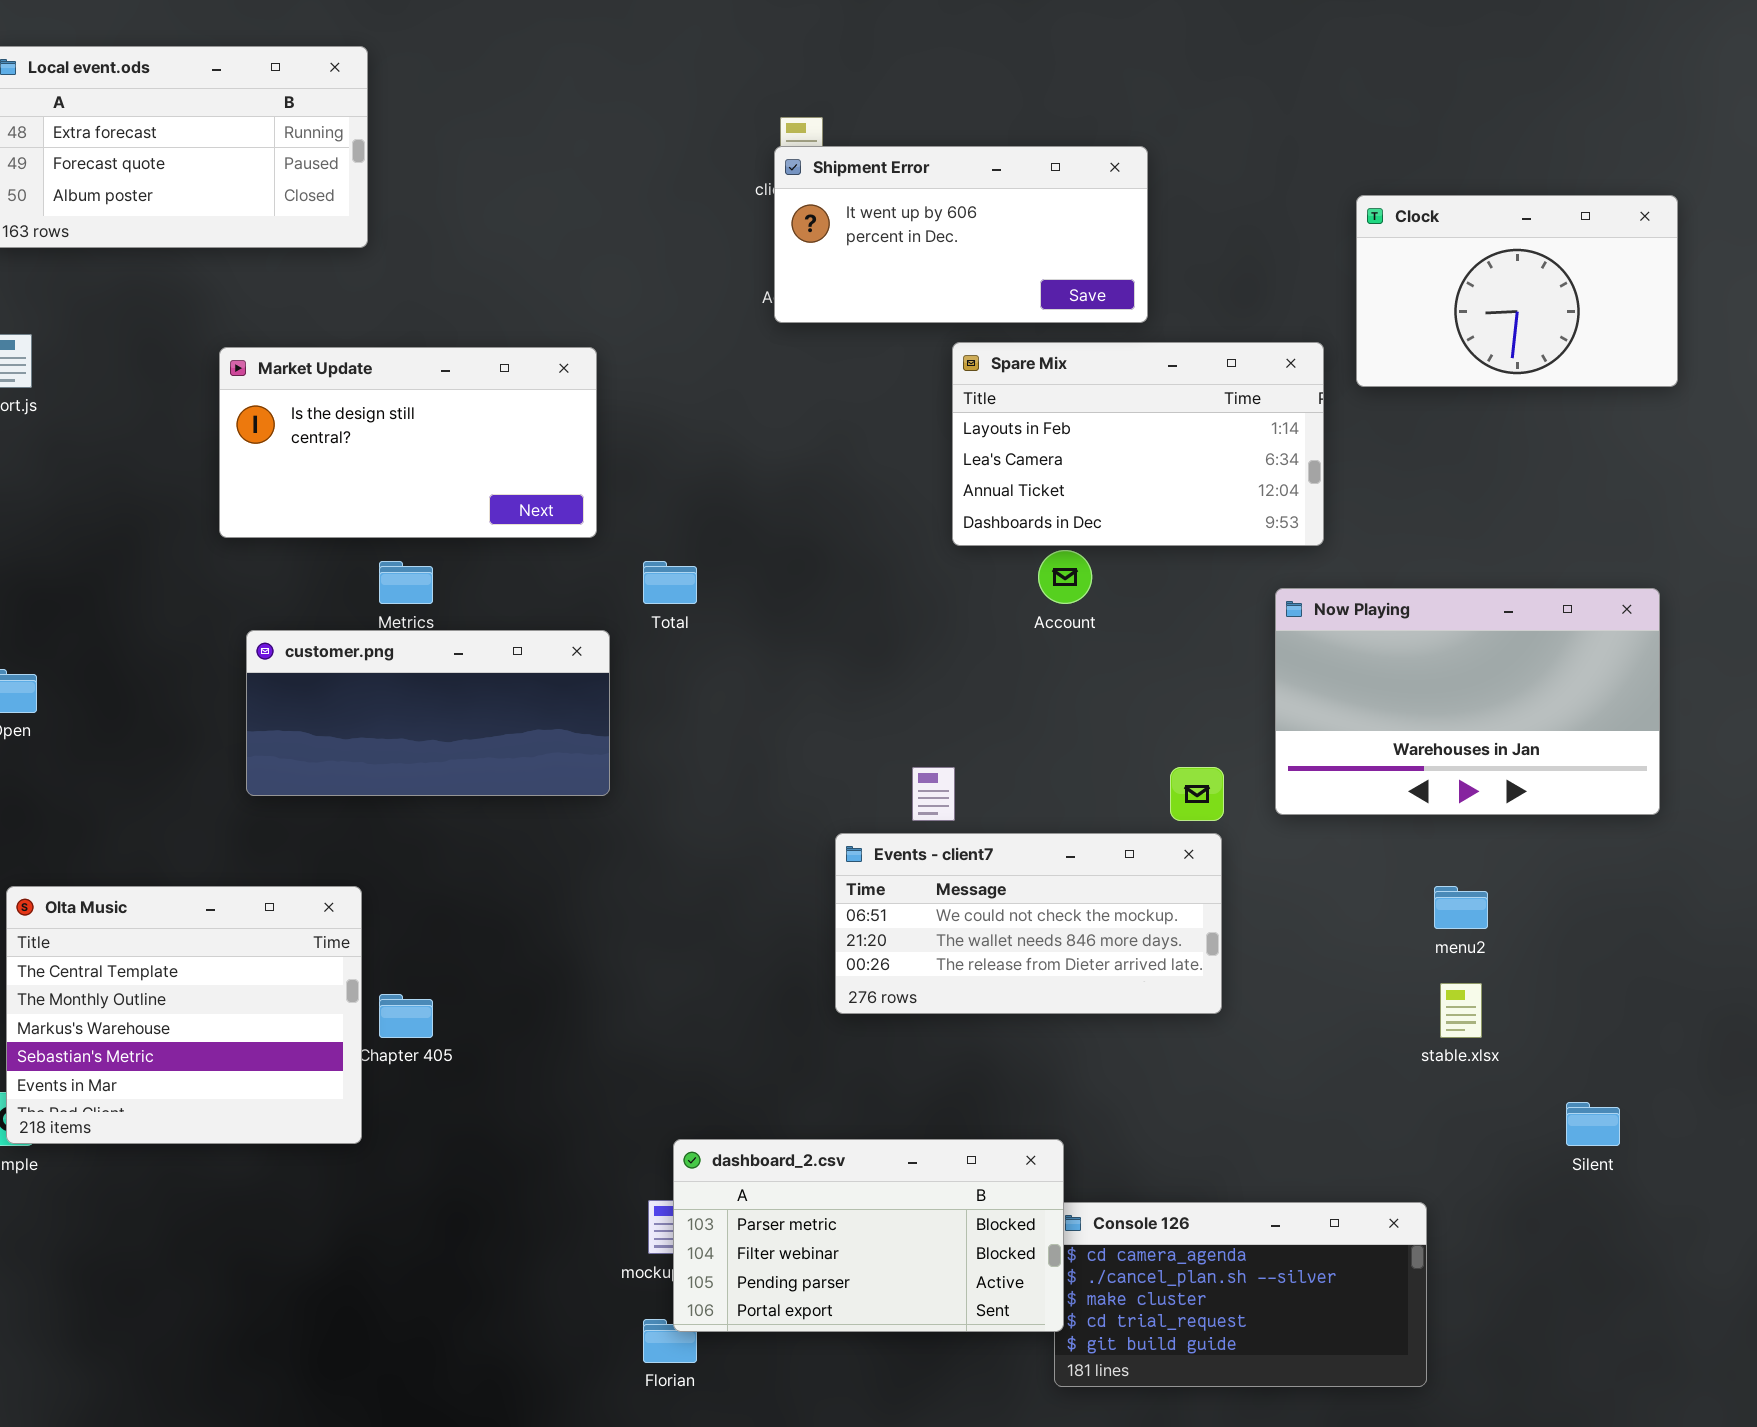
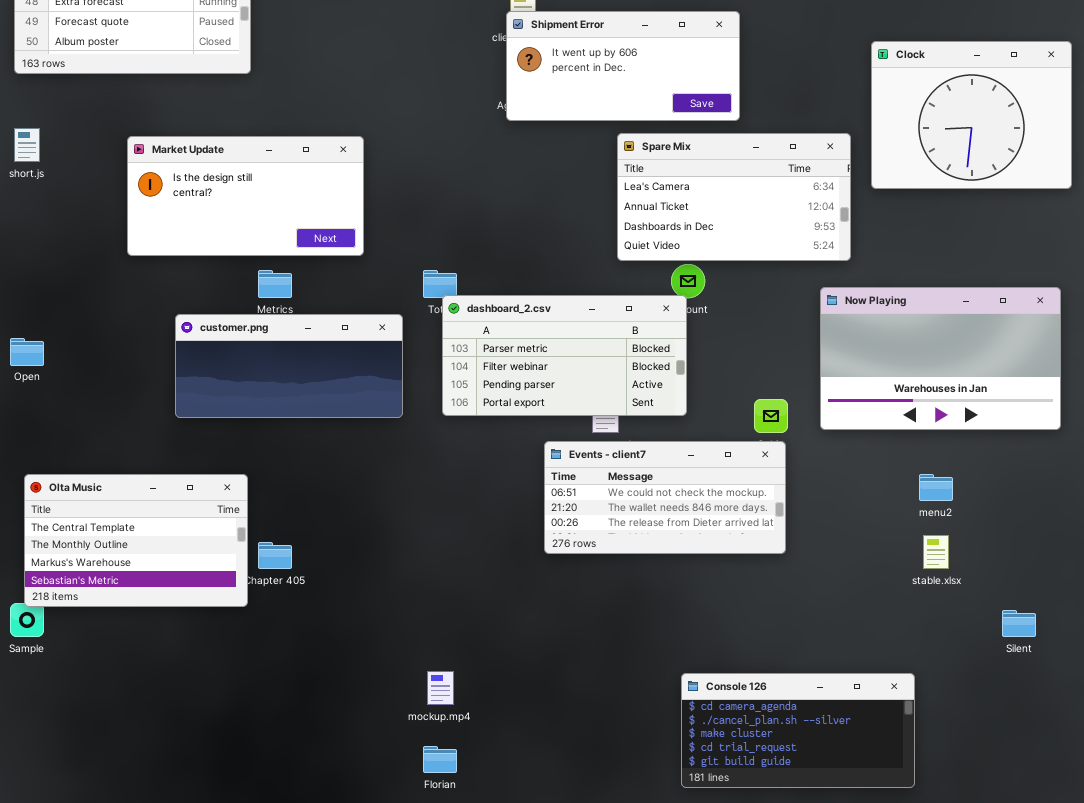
Clock: [1356,195,1678,387] -> [871,41,1072,189], resized
Spare Mix: [952,342,1324,546] -> [617,133,851,261], scrolled down 1 row
Market Update: [219,347,597,538] -> [127,136,364,256], moved
Olta Music: [6,886,362,1144] -> [24,474,248,607], resized
dashboard_2.csv: [673,1139,1064,1332] -> [442,295,687,416], moved

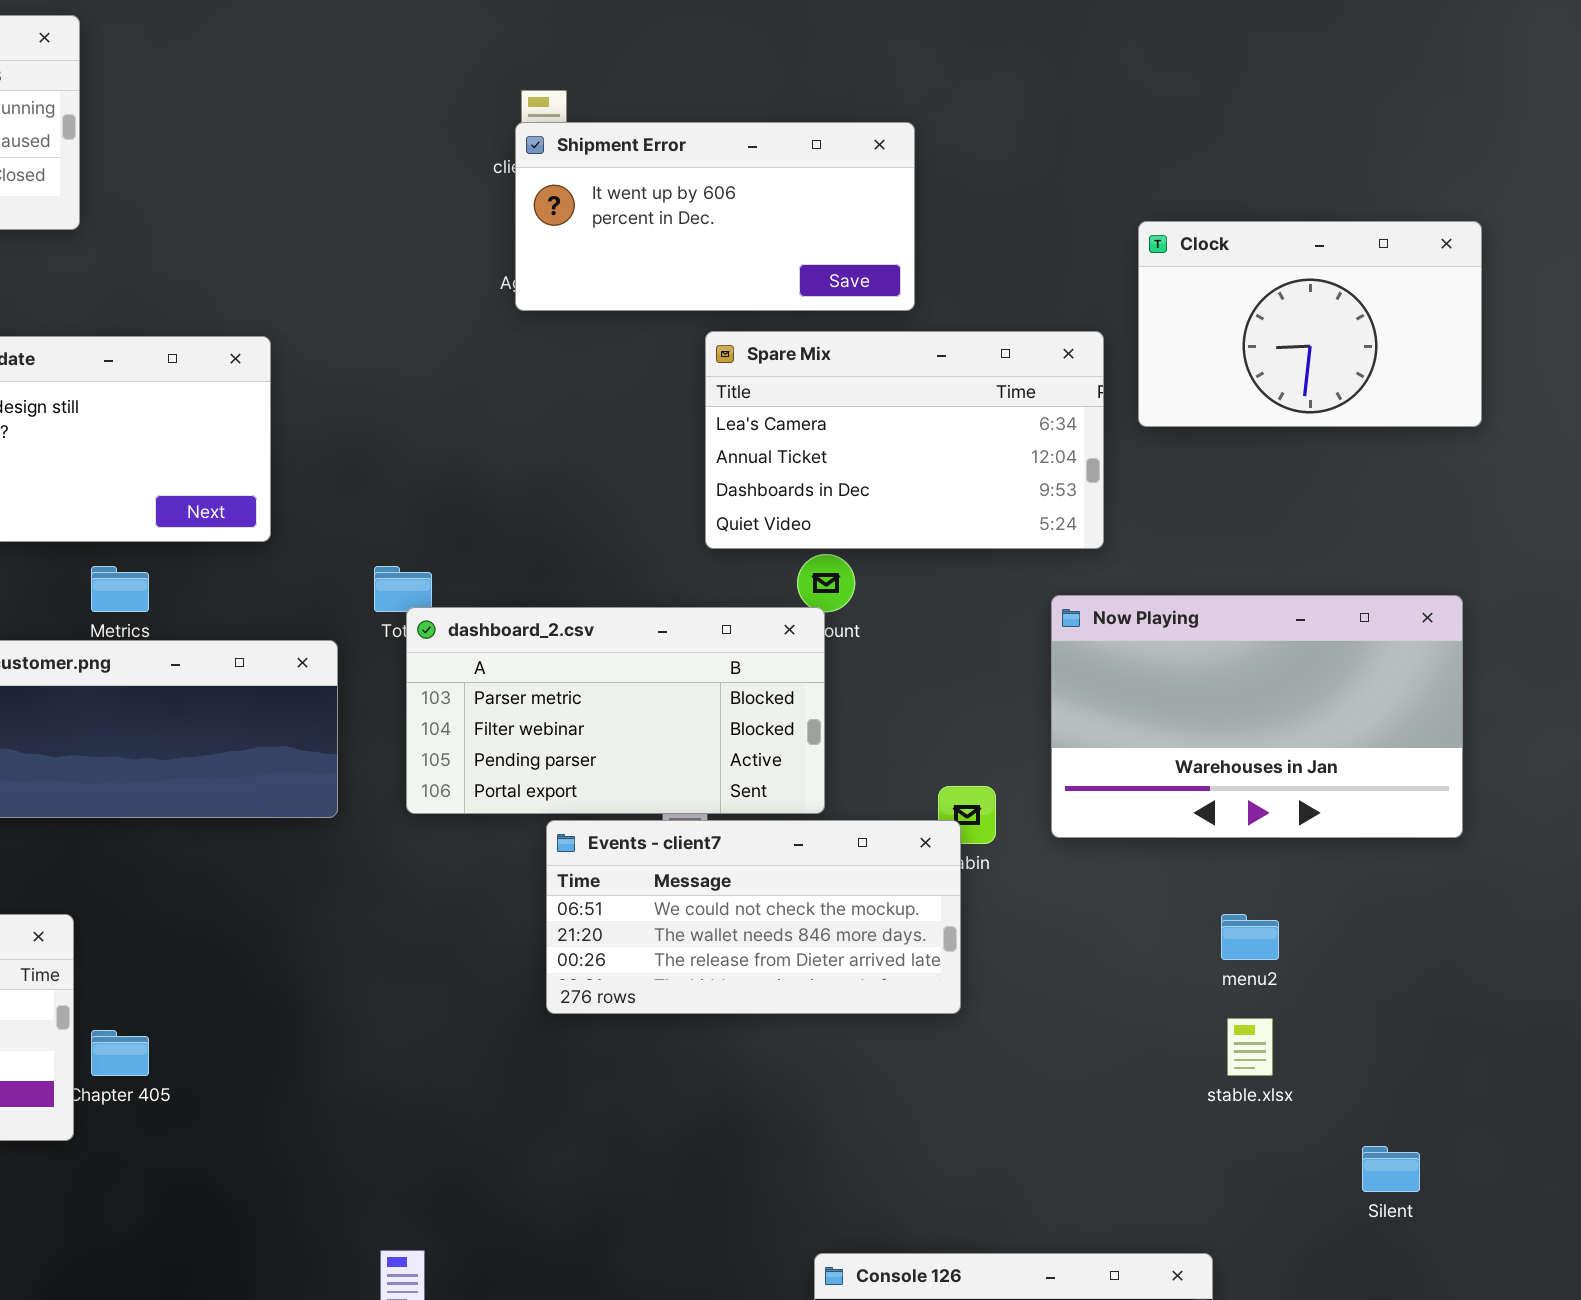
Clock: [871,41,1072,189] -> [1138,221,1482,427], resized
Events - client7: [544,441,786,554] -> [546,820,961,1014], moved

